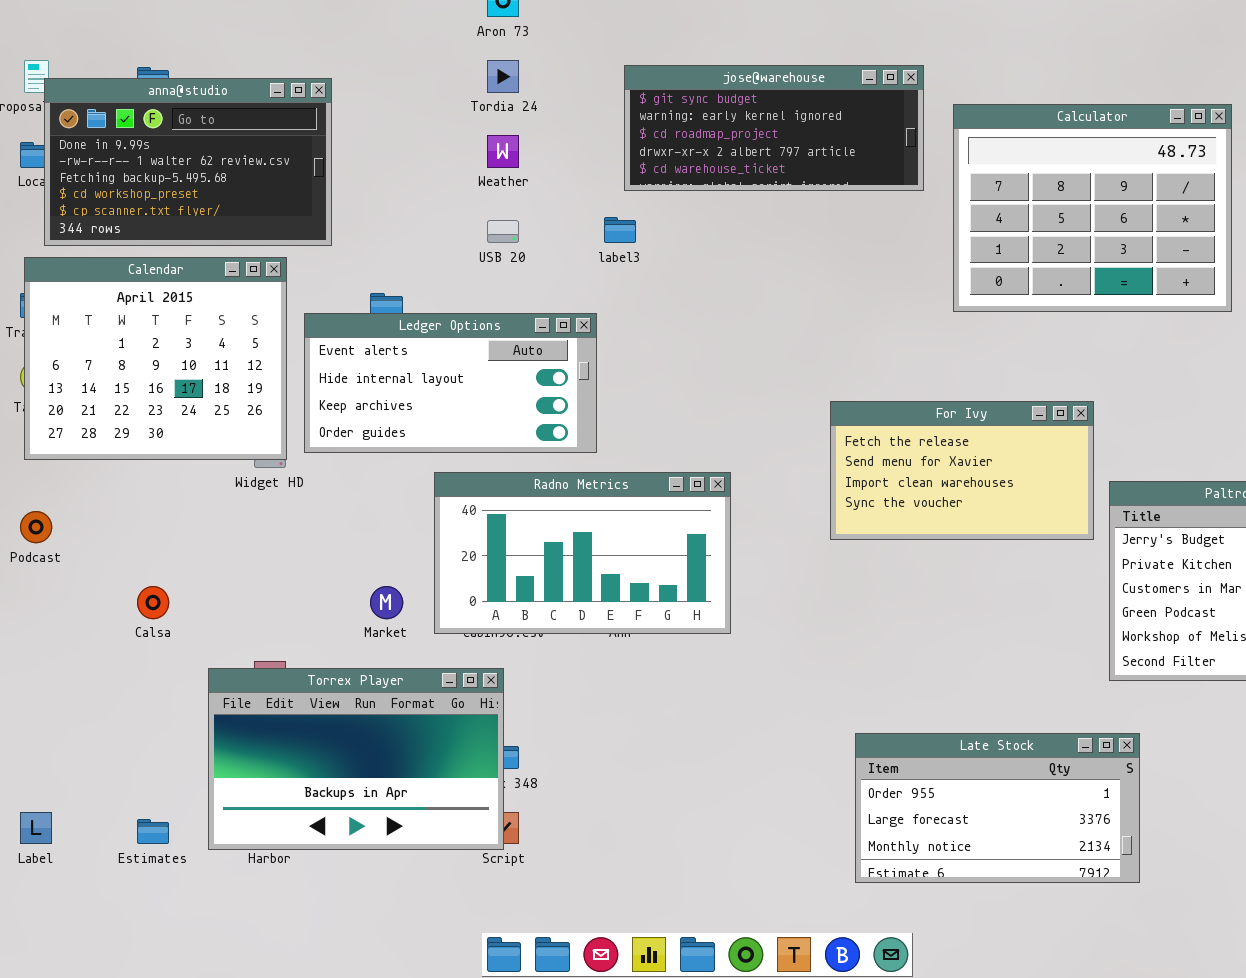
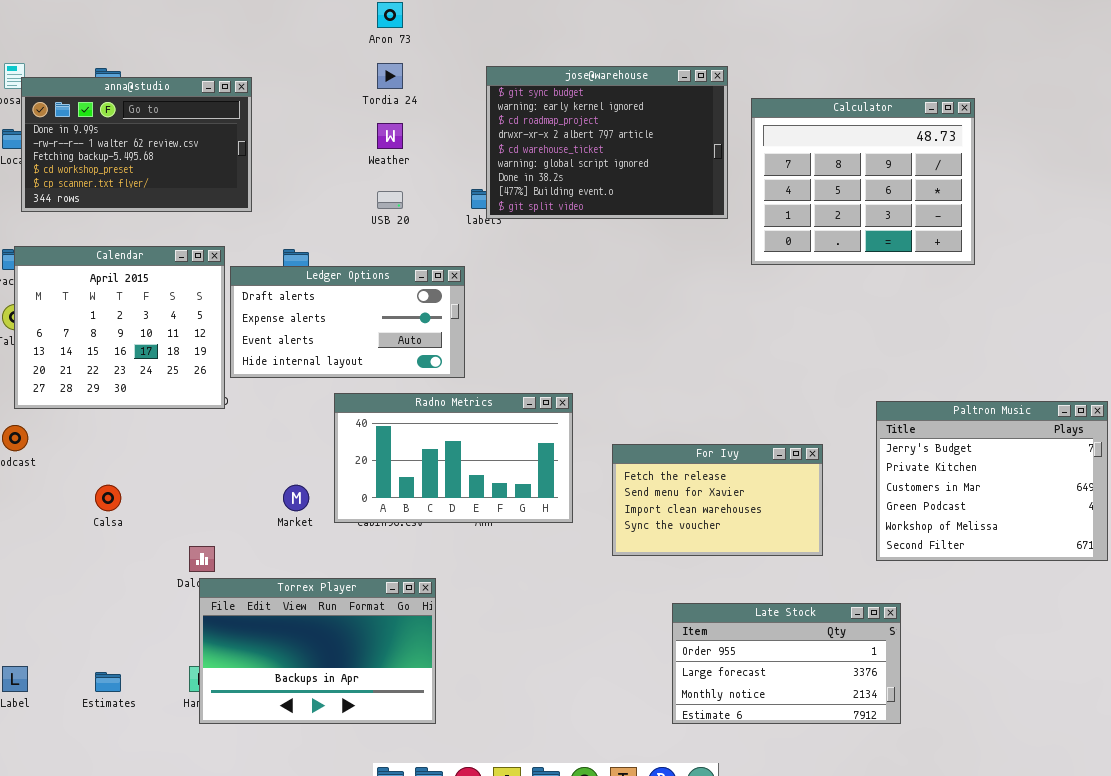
jose@warehouse: [624,65,924,191] -> [486,66,728,219], resized
Calendar: [24,257,287,460] -> [14,246,225,409], moved
Ledger Options: [304,313,597,453] -> [230,266,465,378], scrolled up 2 rows
For Ivy: [830,401,1094,540] -> [612,444,823,556], moved
Torrex Player: [208,668,504,850] -> [199,578,436,724], moved

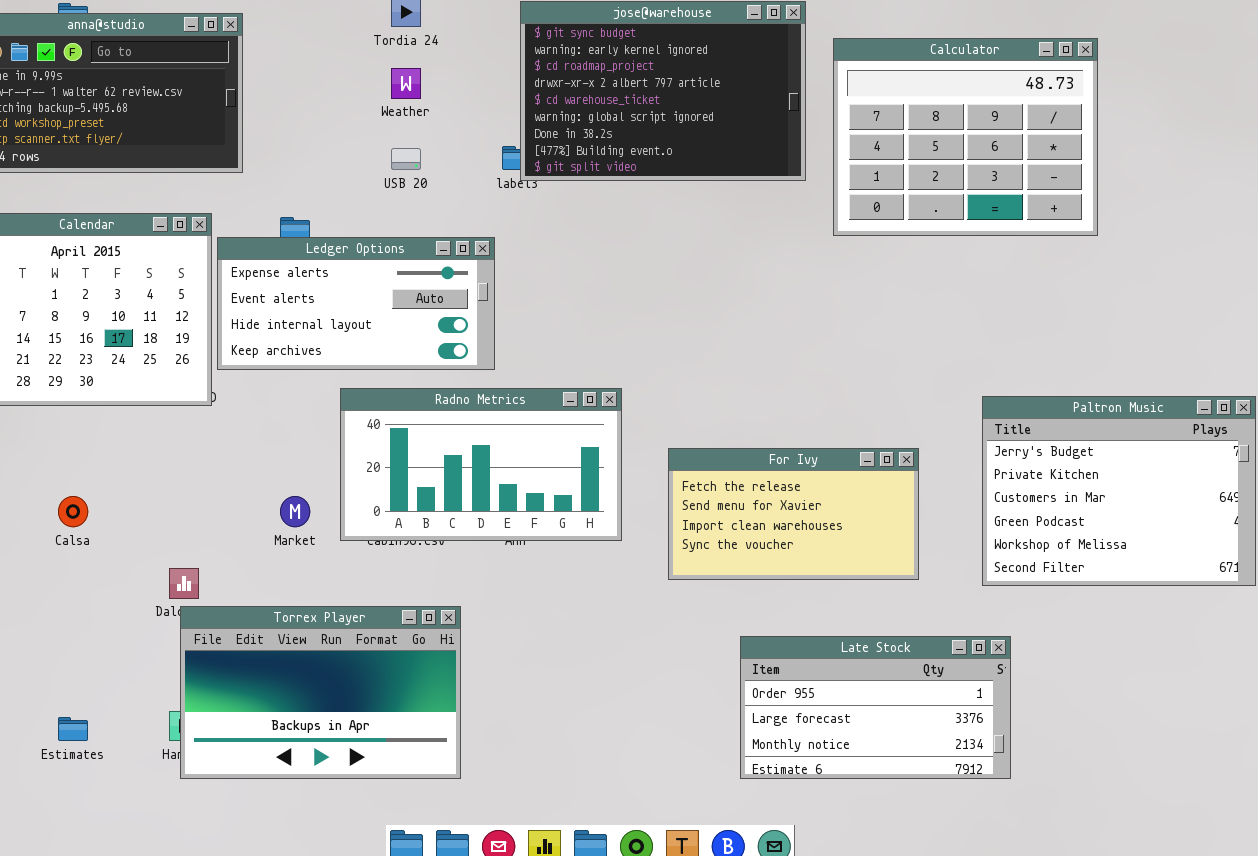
Ledger Options: [230,266,465,378] -> [217,237,495,370], scrolled down 1 row

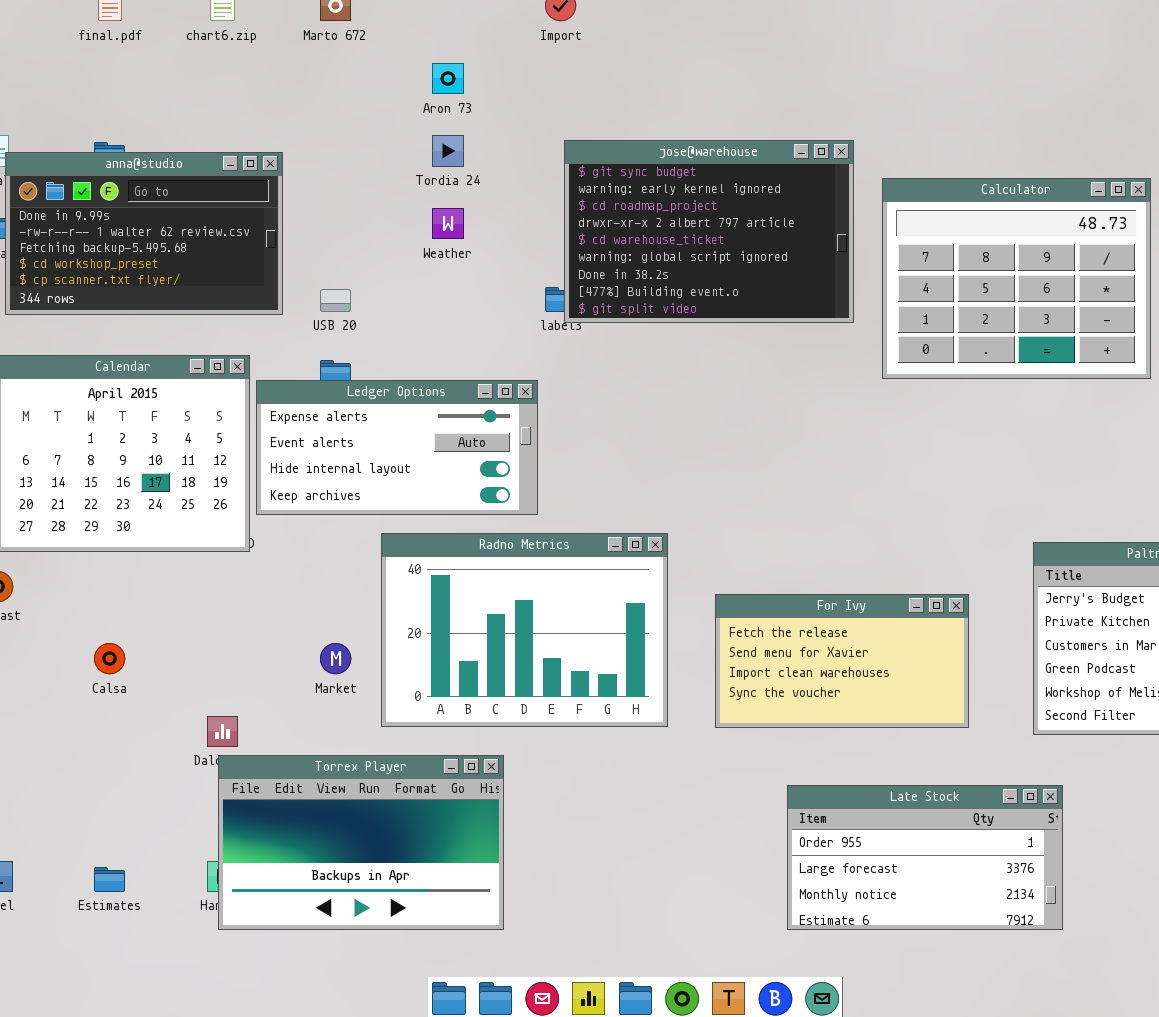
USB 20: [391,148,421,170] -> [320,289,351,312], moved
Radno Metrics: [340,388,622,541] -> [381,533,668,727], resized

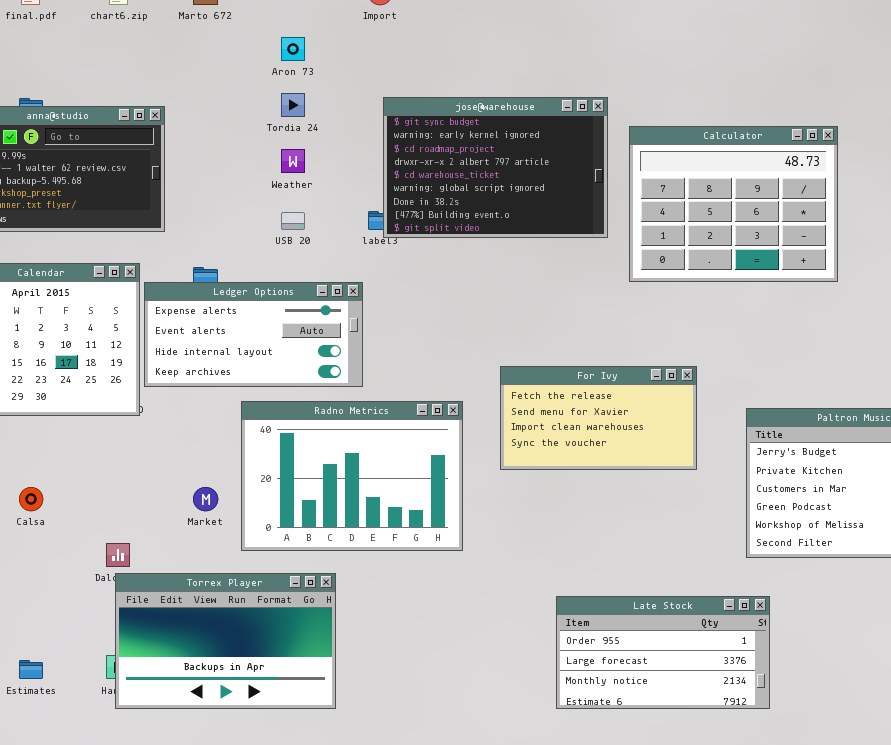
USB 20: [320,289,351,312] -> [281,212,305,230], moved
For Ivy: [715,594,969,728] -> [500,366,697,470], moved

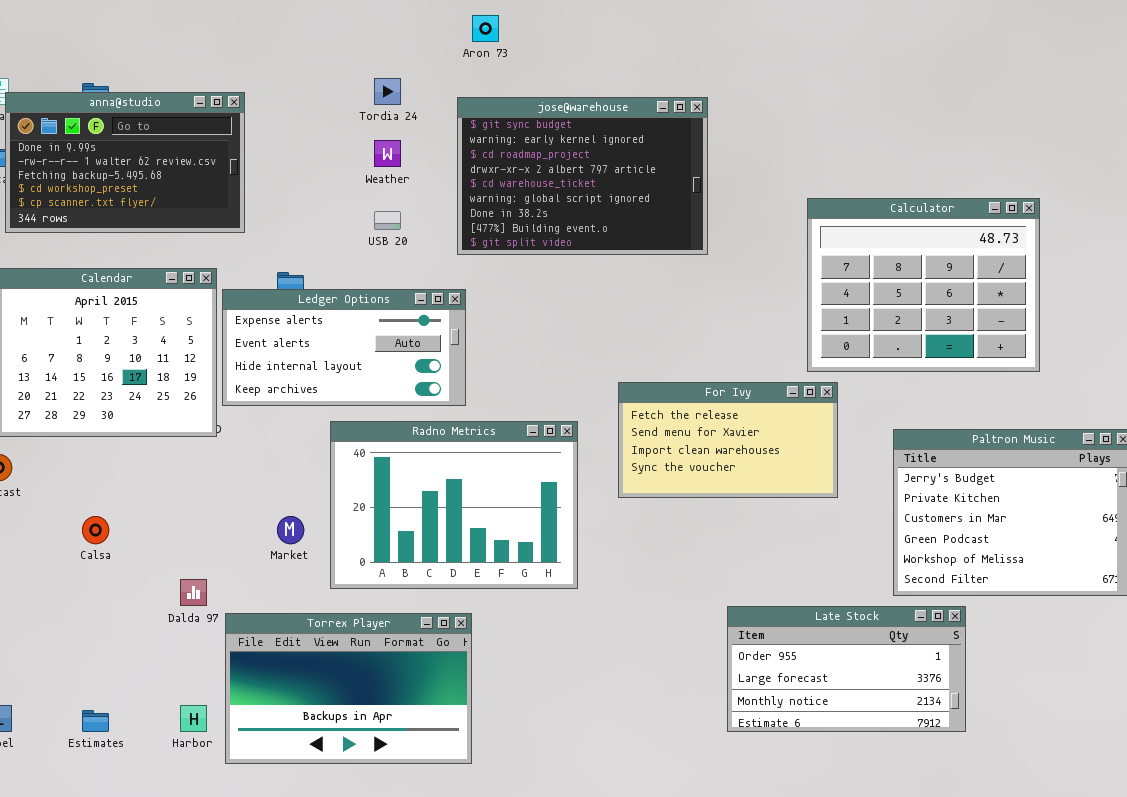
Aron 73: [281,37,305,61] -> [472,15,499,42], moved
jose@warehouse: [383,97,608,238] -> [457,97,708,255], moved
Calculator: [629,126,838,282] -> [807,198,1040,372], moved
Torrex Player: [115,573,336,709] -> [225,613,472,764], moved
Late Stock: [556,596,770,709] -> [727,606,966,732], moved

